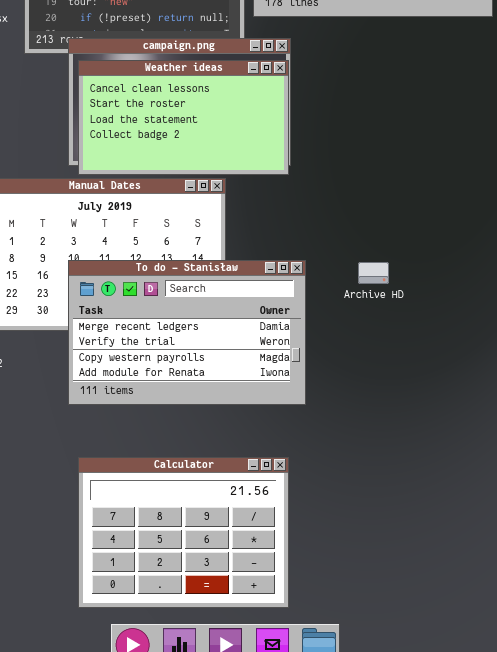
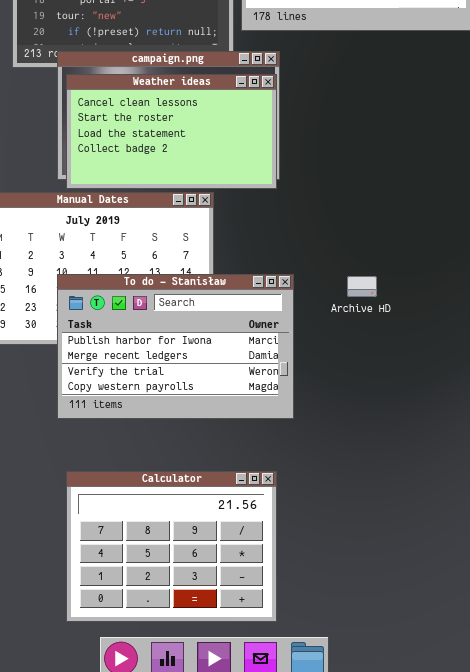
To do - Stanisław: [68,260,306,405] -> [57,274,294,419], scrolled up 1 row

